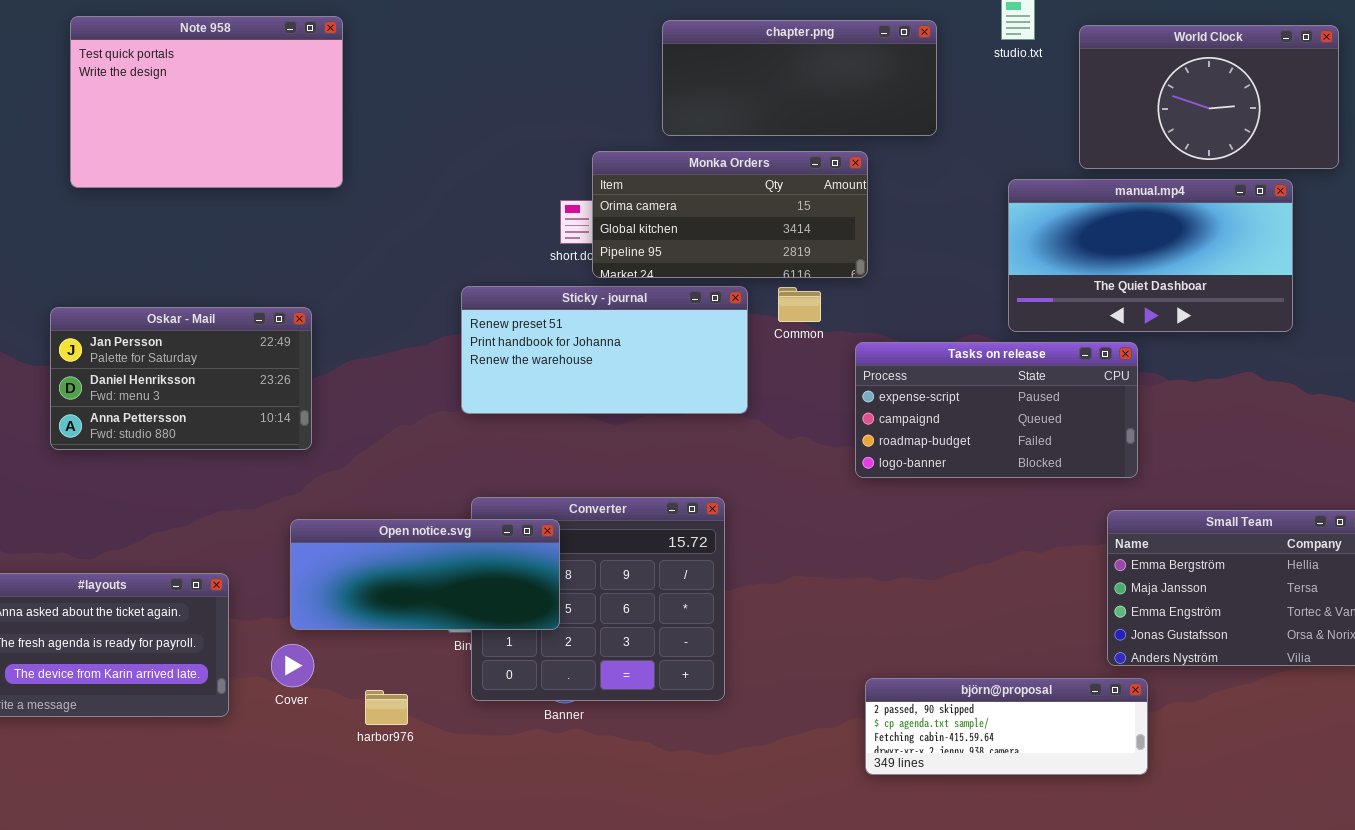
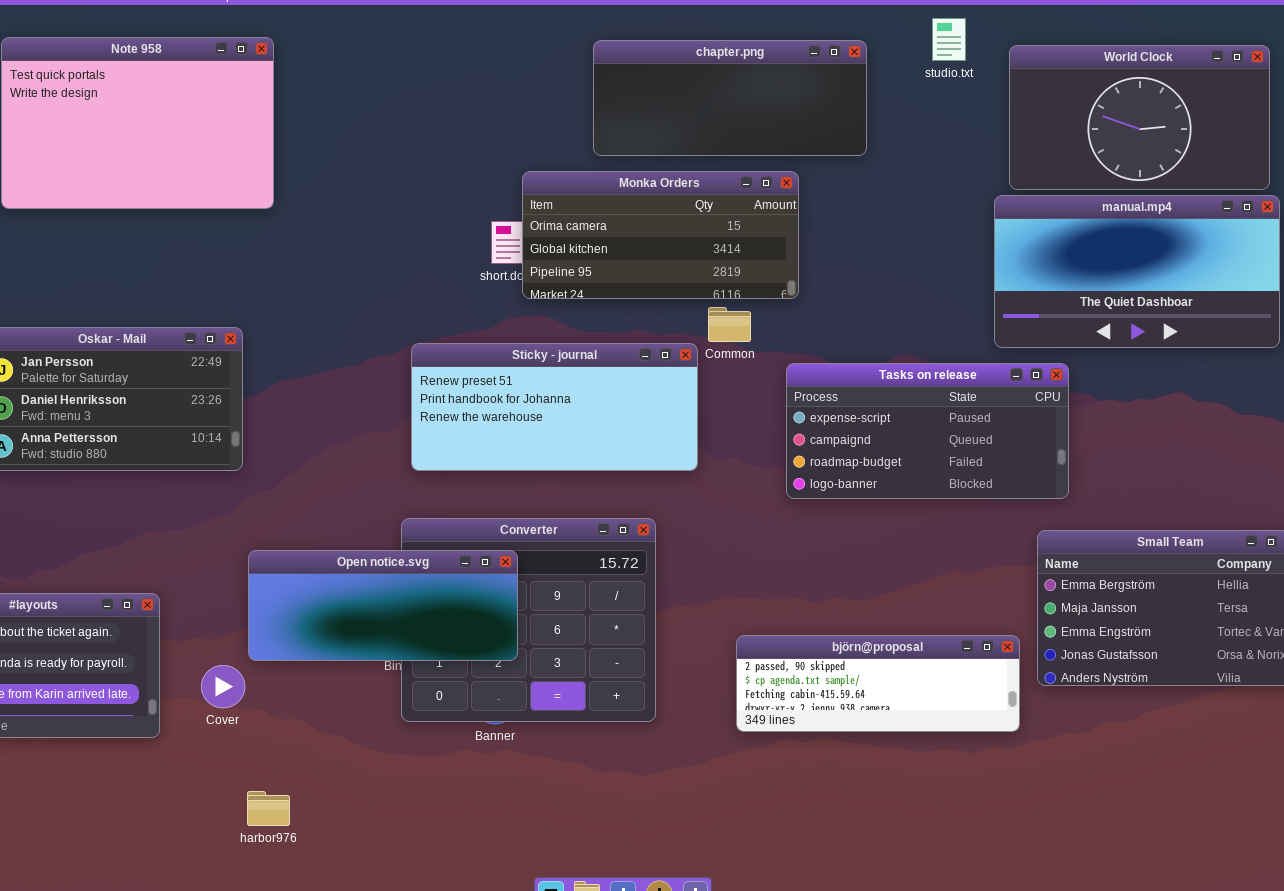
manual.mp4: [1008,179,1293,332] -> [994,195,1280,348], moved
Sticky - journal: [461,286,748,414] -> [411,343,698,471], moved
Open notice.svg: [290,519,560,630] -> [248,550,518,661], moved
björn@proposal: [865,678,1148,775] -> [736,635,1020,732], moved
harbor976: [365,690,408,725] -> [247,791,290,826], moved

